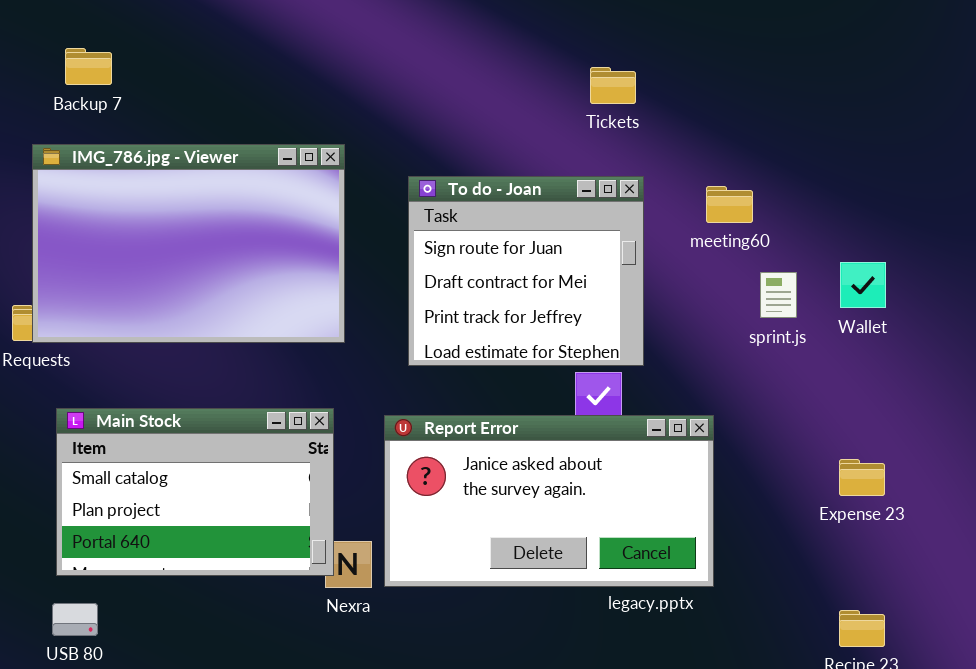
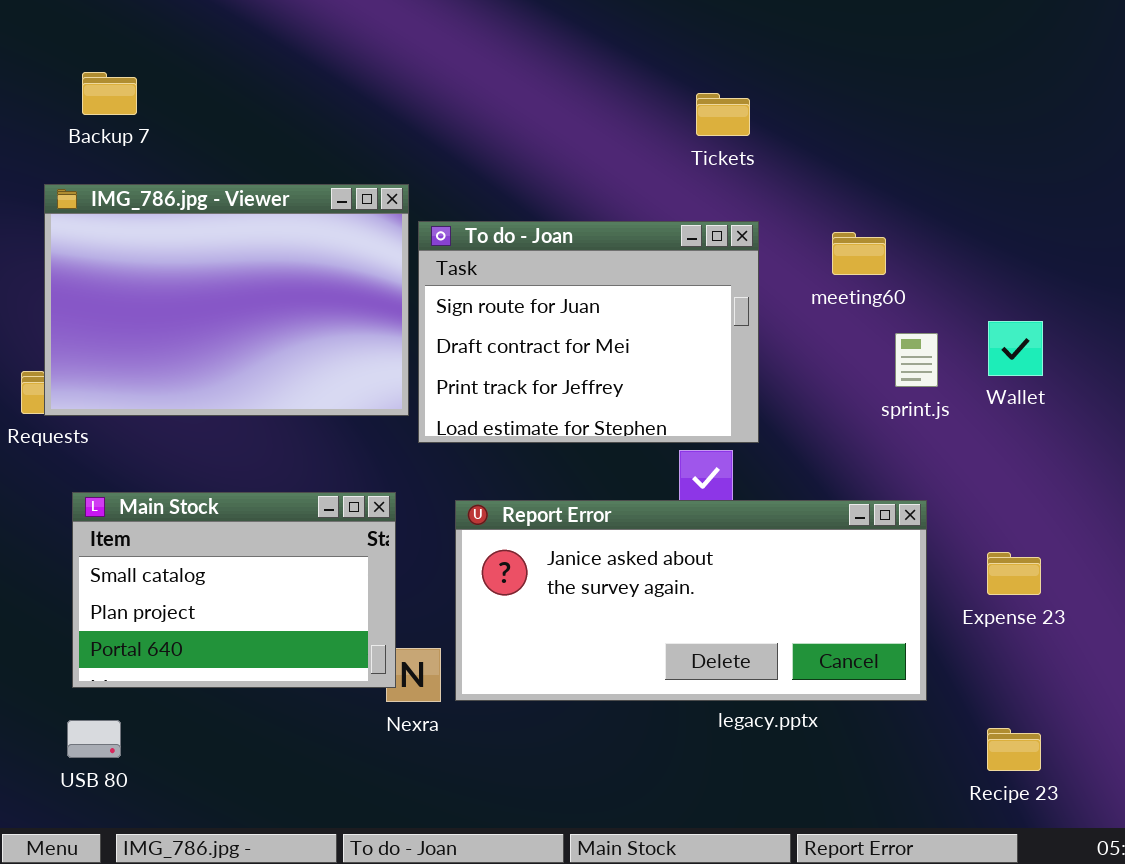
To do - Joan: [408,176,644,366] -> [418,221,759,443], resized
Report Error: [384,415,714,587] -> [455,500,927,701], resized

